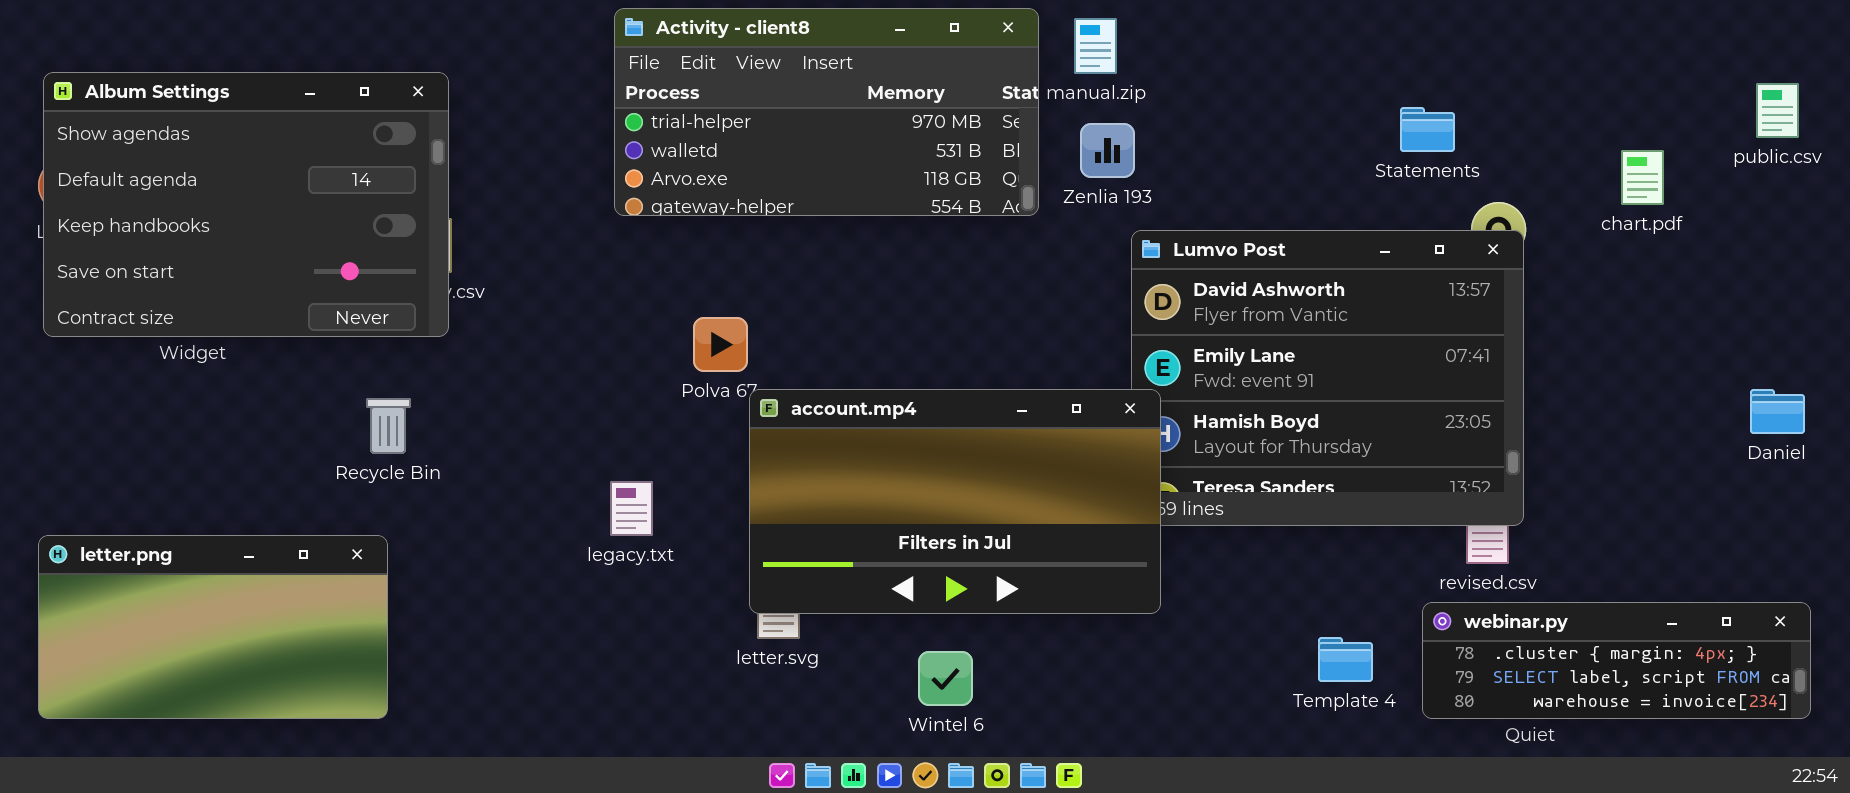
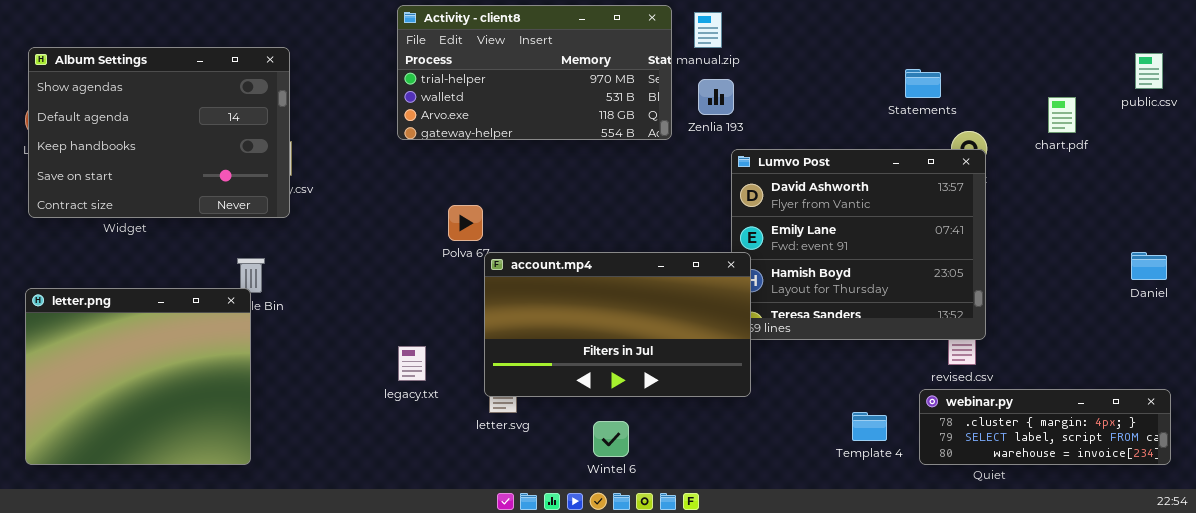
legacy.txt: [610,481,653,536] -> [398,346,426,381], moved
letter.png: [38,535,388,719] -> [25,288,251,465], resized

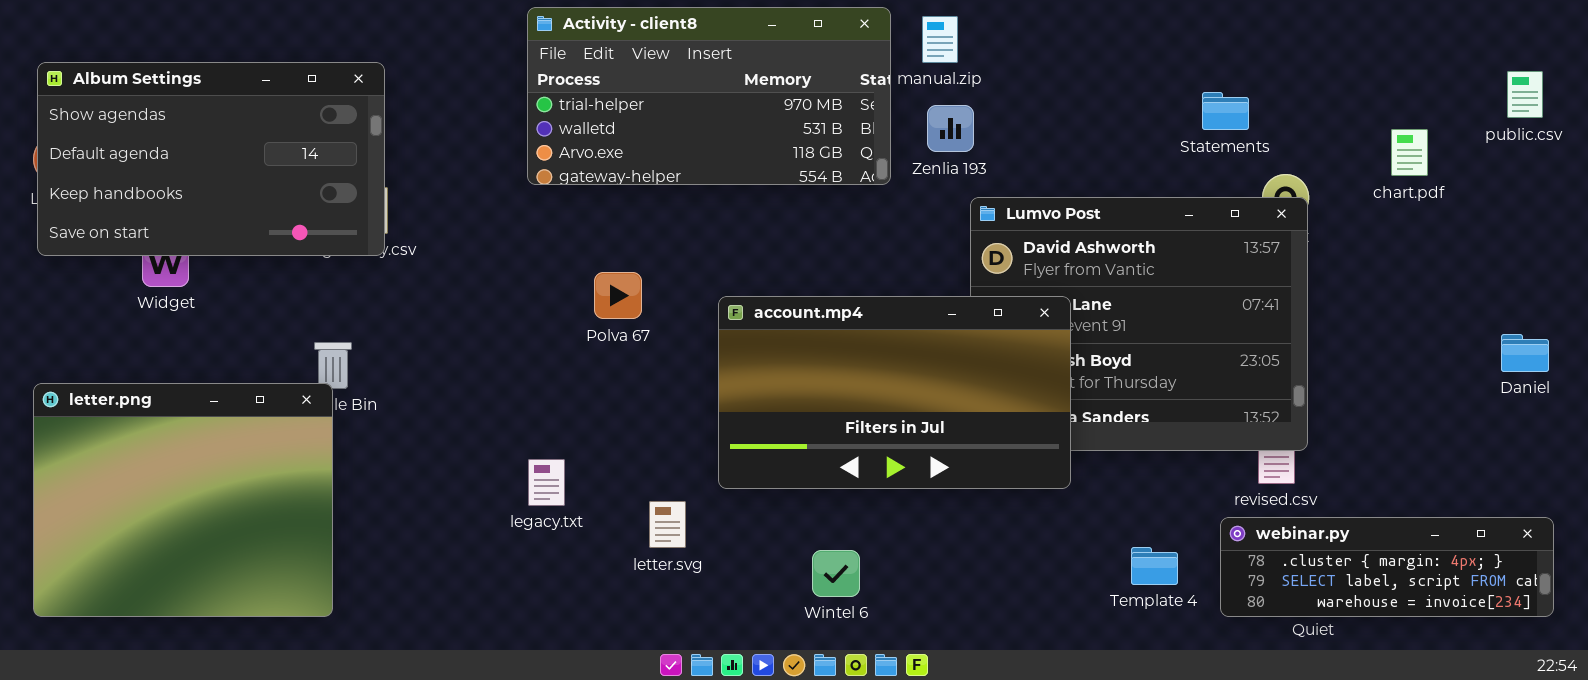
Album Settings: [28,47,290,218] -> [37,62,385,256], resized
account.mp4: [484,252,751,397] -> [718,296,1071,489], moved
Wintel 6: [593,421,629,457] -> [812,550,860,597], moved

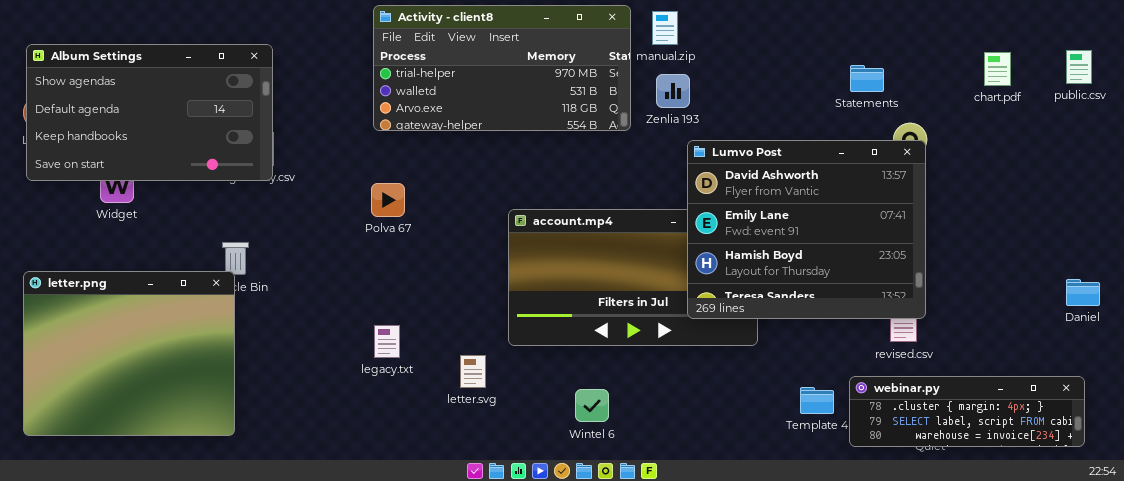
chart.pdf: [1391,129,1428,176] -> [984,52,1011,86], moved
Lumvo Post: [970,197,1308,451] -> [687,140,926,319], raised
Polva 67: [594,272,642,319] -> [371,183,405,217], moved
Daniel: [1501,334,1549,372] -> [1066,279,1100,306], moved
webinar.py: [1220,517,1554,617] -> [849,376,1085,447], moved

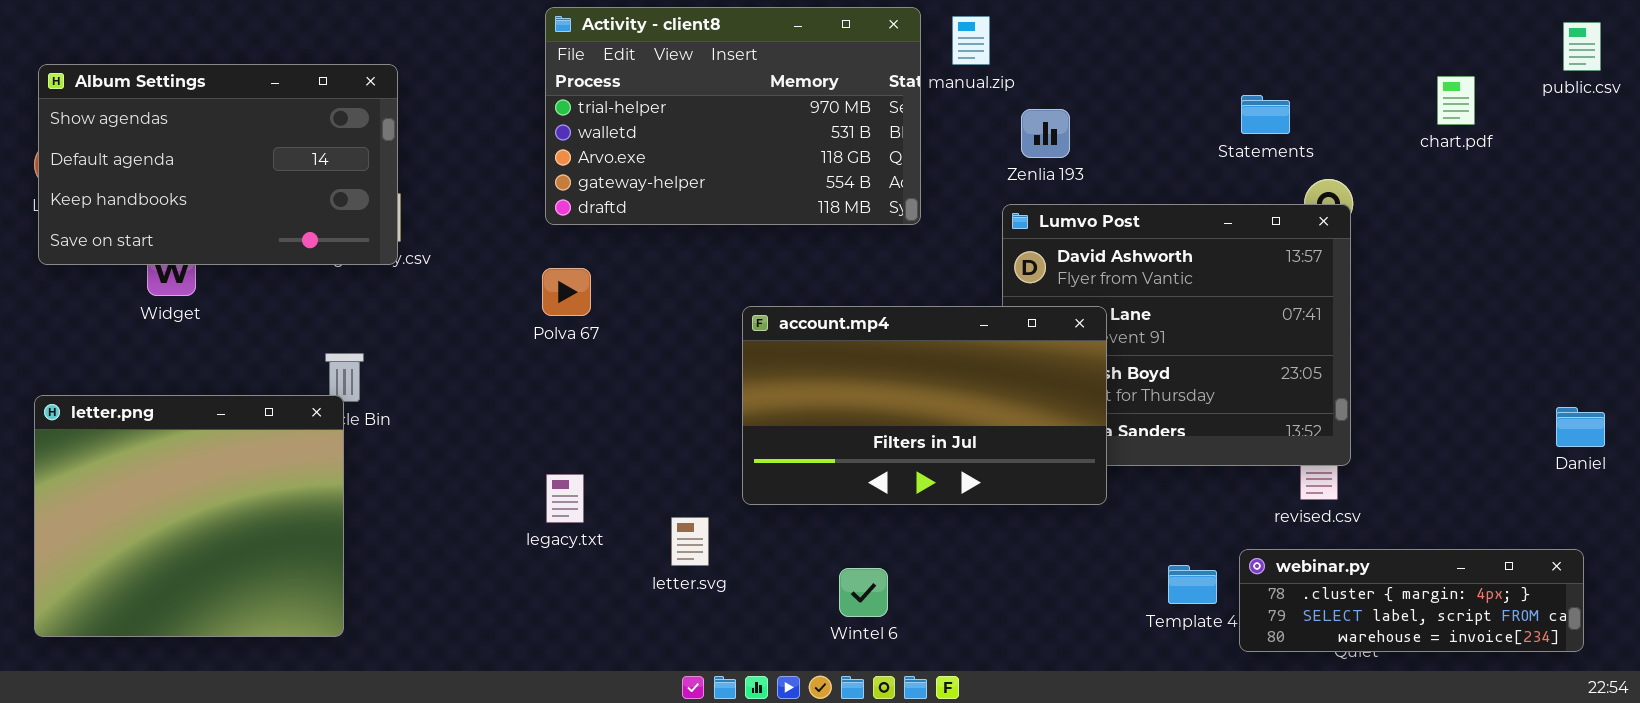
Activity - client8: [373,5,631,131] -> [545,7,921,225], resized
public.csv: [1066,50,1092,84] -> [1563,22,1601,71], moved
Zenlia 193: [656,74,690,108] -> [1021,109,1070,158], moved
account.mp4: [508,209,758,346] -> [742,306,1107,505], raised

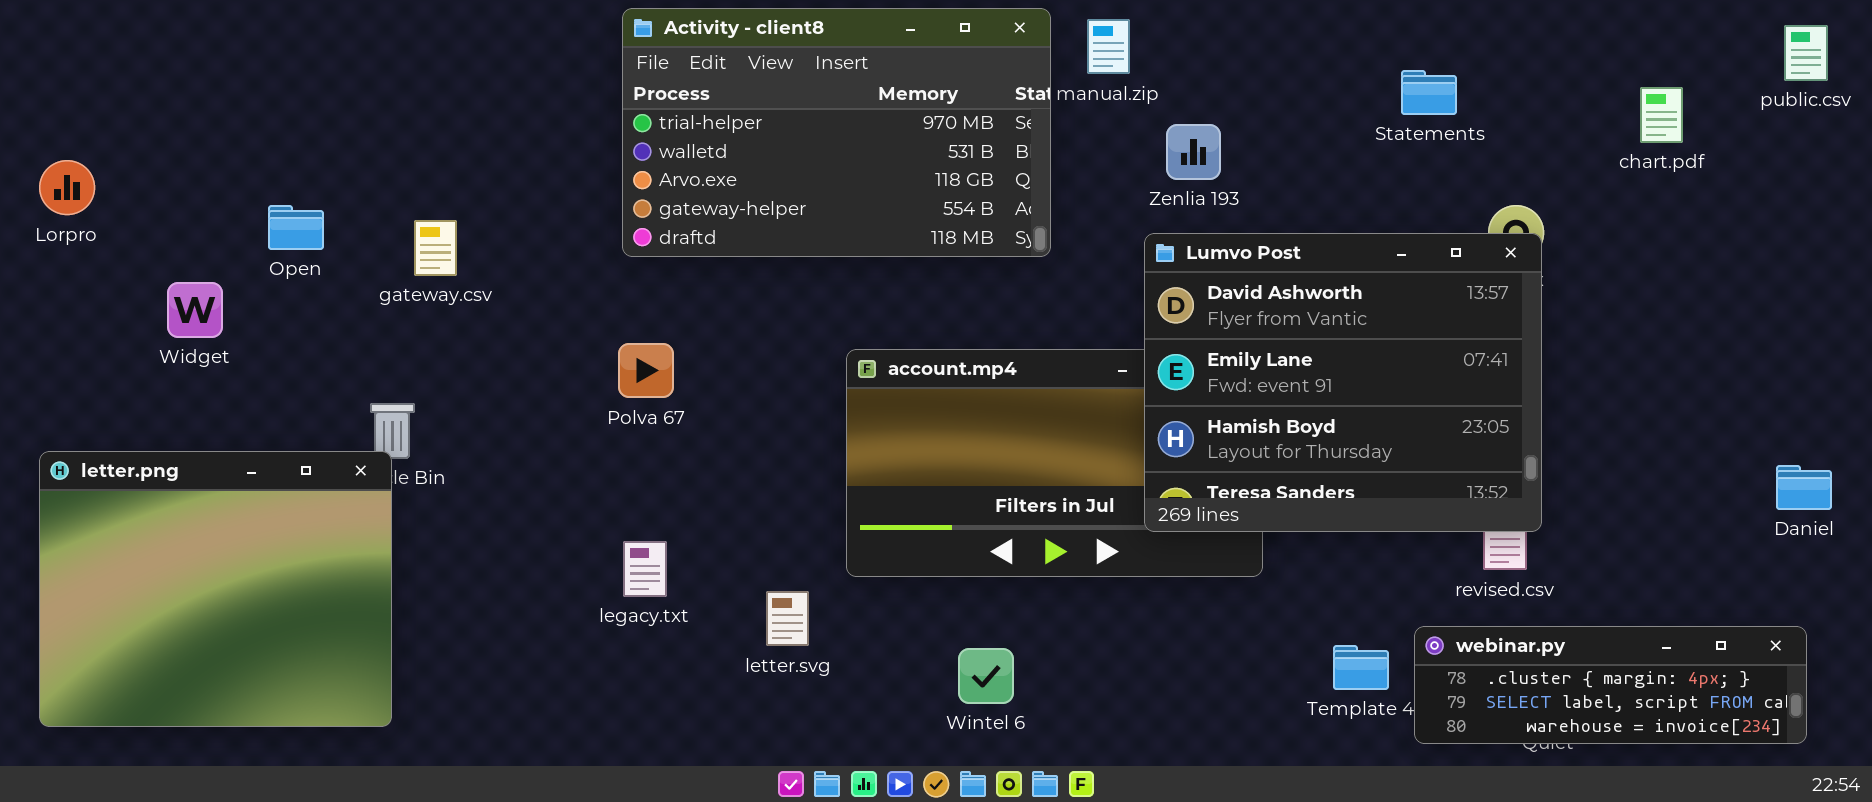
Album Settings: [38,64,398,265] -> none, closed
Statements: [1241,95,1290,134] -> [1401,70,1457,115], moved
Lumvo Post: [1002,204,1351,466] -> [1144,233,1542,532], raised
Polva 67: [542,268,591,316] -> [618,343,674,398], moved

